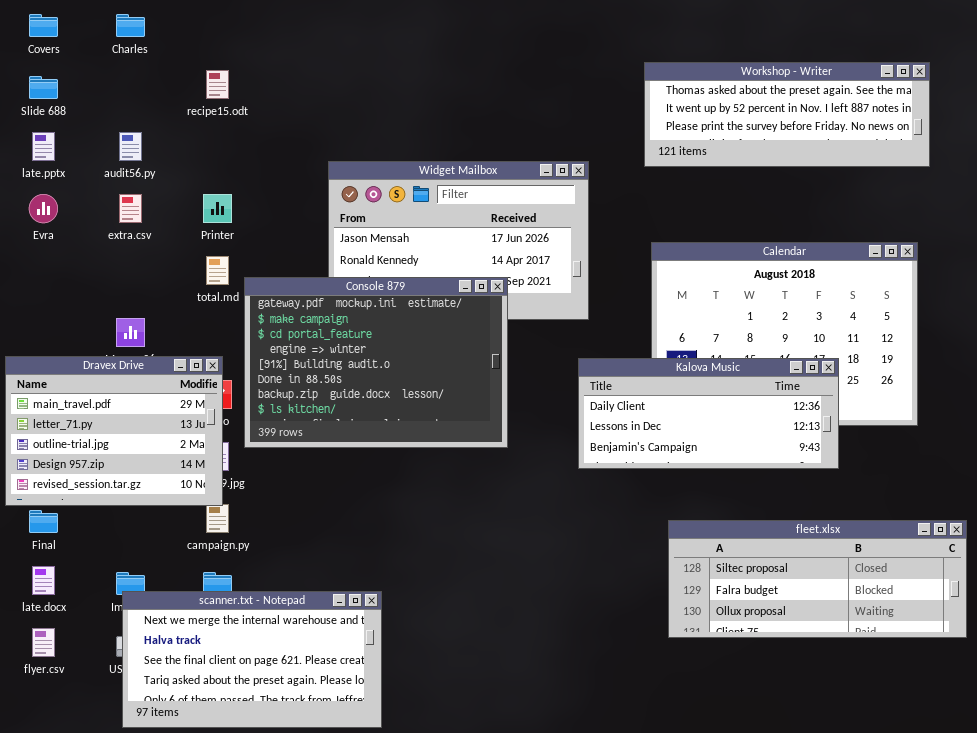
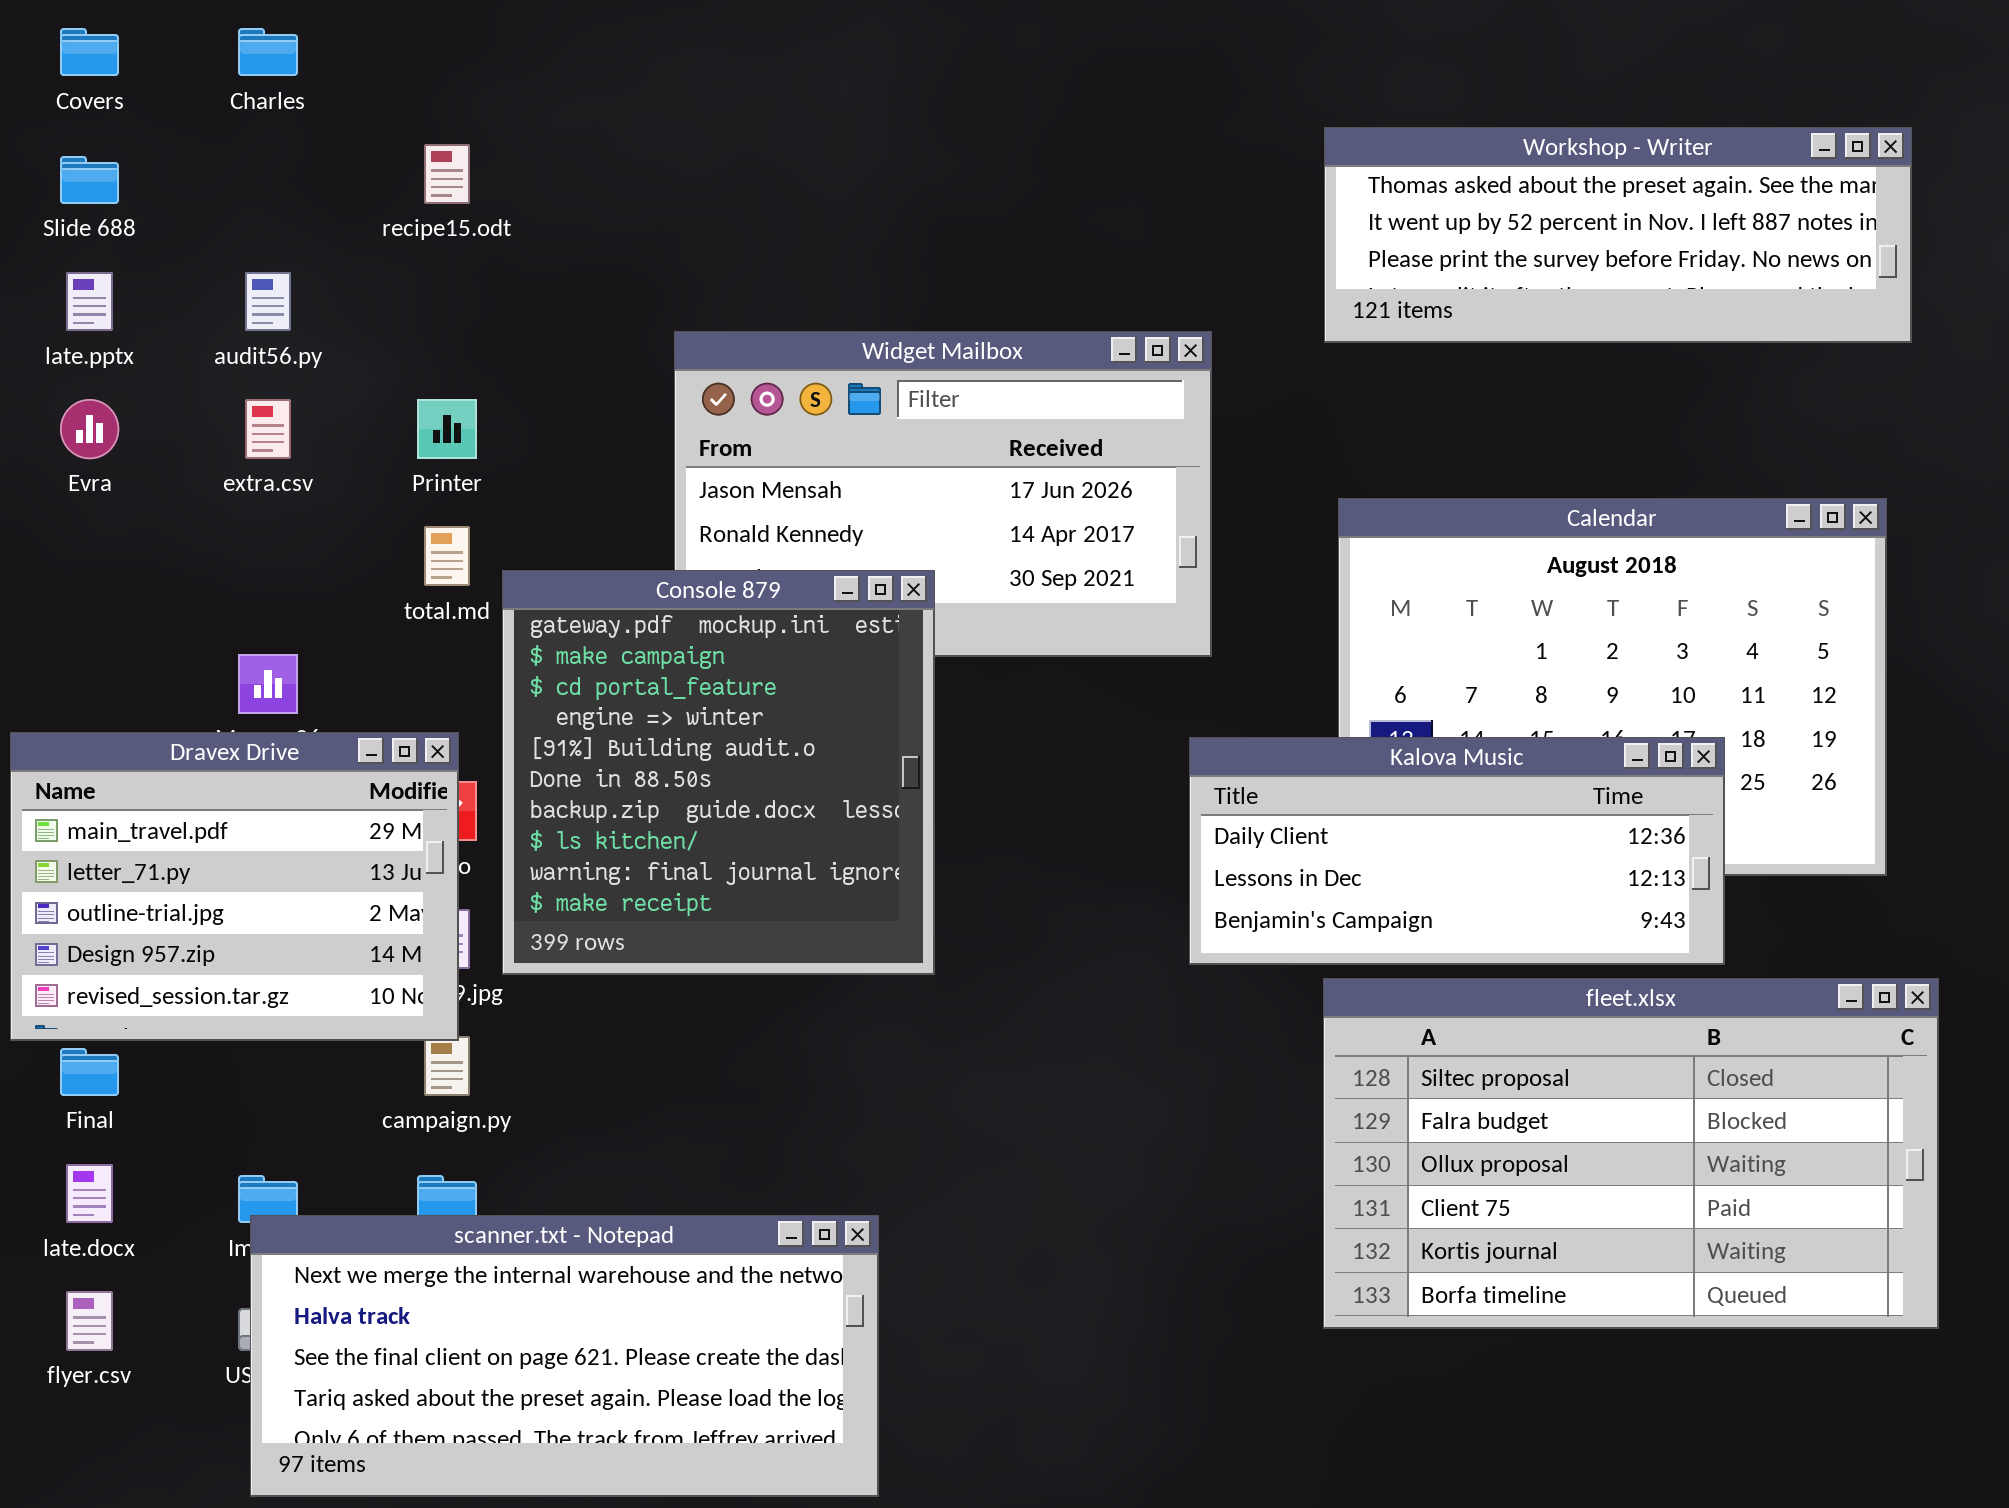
Console 879: [244,277,508,448] -> [502,570,935,975], resized
fleet.xlsx: [668,520,967,638] -> [1323,978,1939,1329], moved, resized
scanner.txt - Notepad: [122,591,382,728] -> [250,1215,879,1497], resized

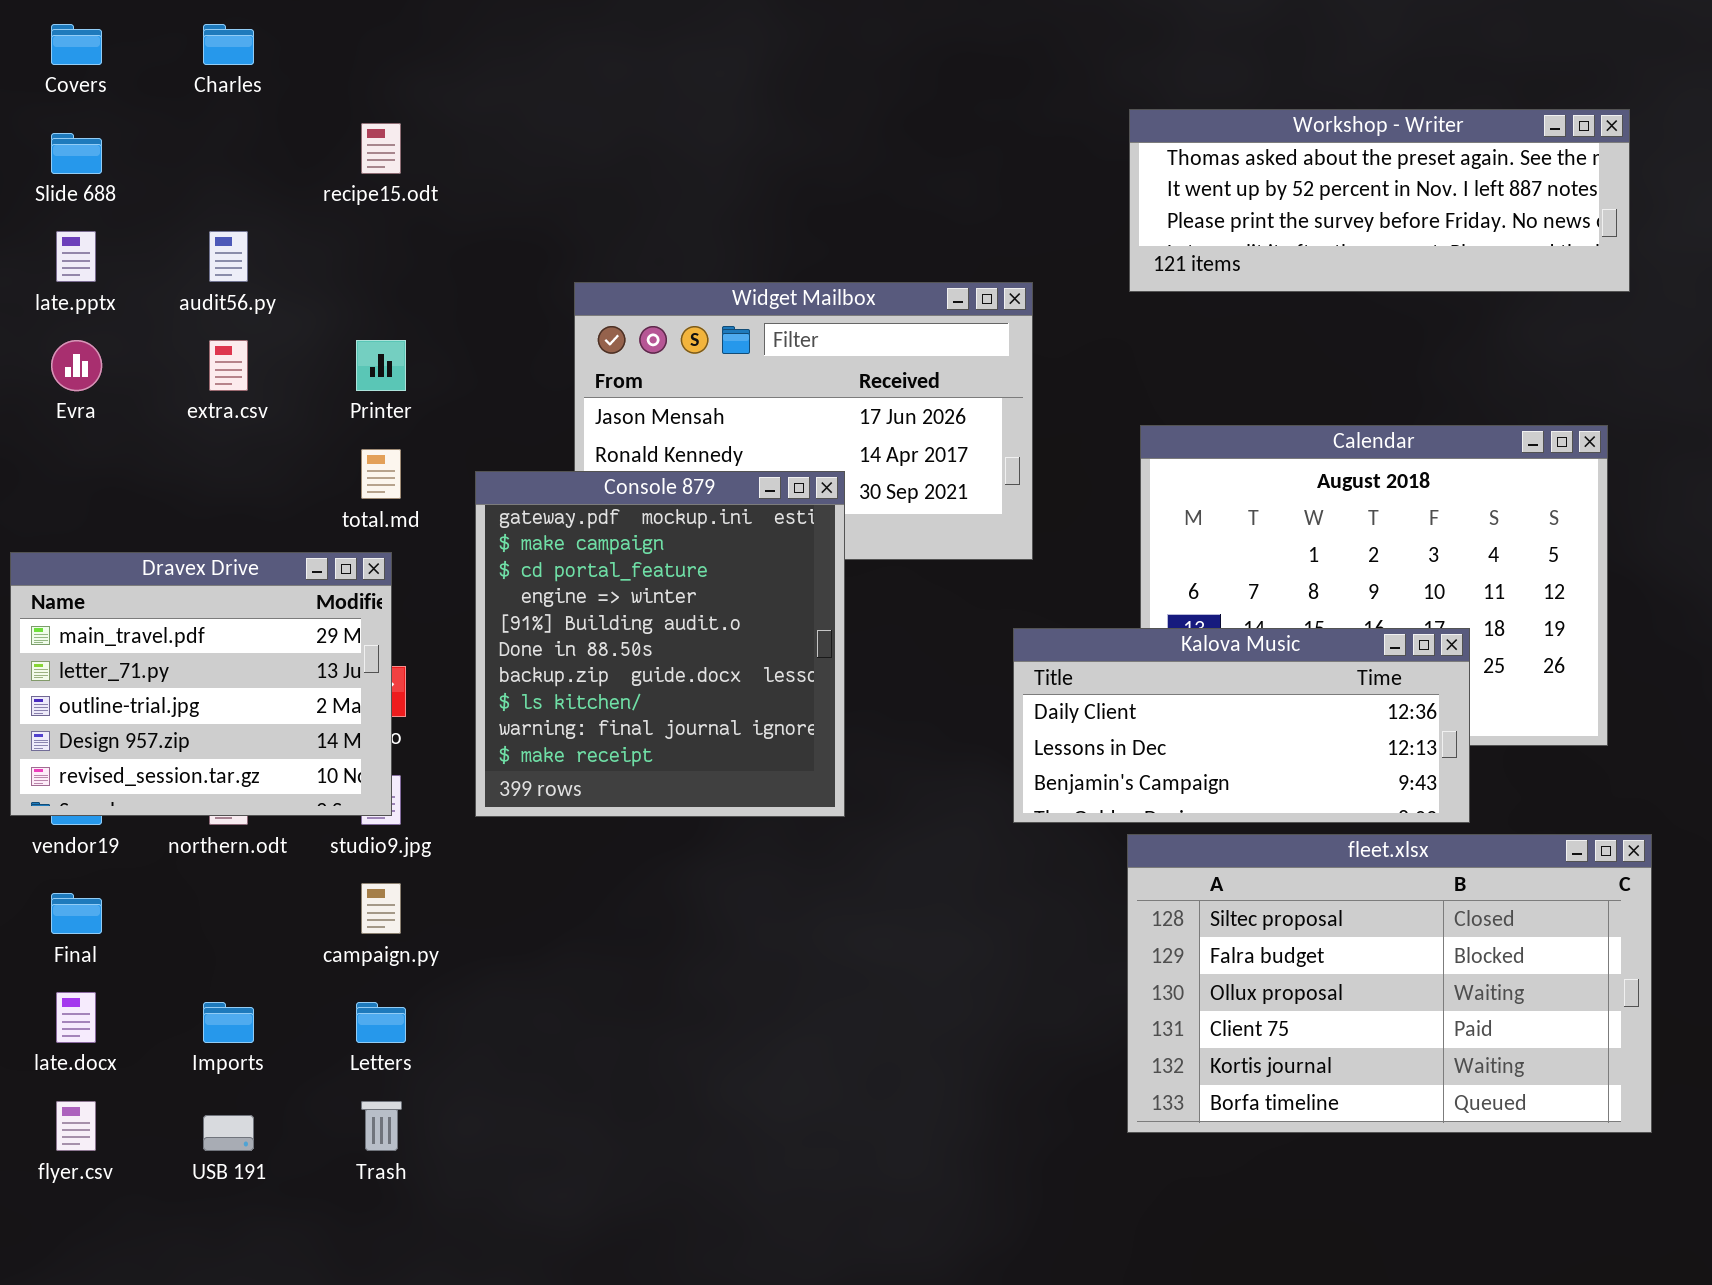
Console 879: [502,570,935,975] -> [475,471,845,817], moved
Dravex Drive: [10,732,459,1041] -> [10,552,392,816], moved
scanner.txt - Notepad: [250,1215,879,1497] -> none, closed

